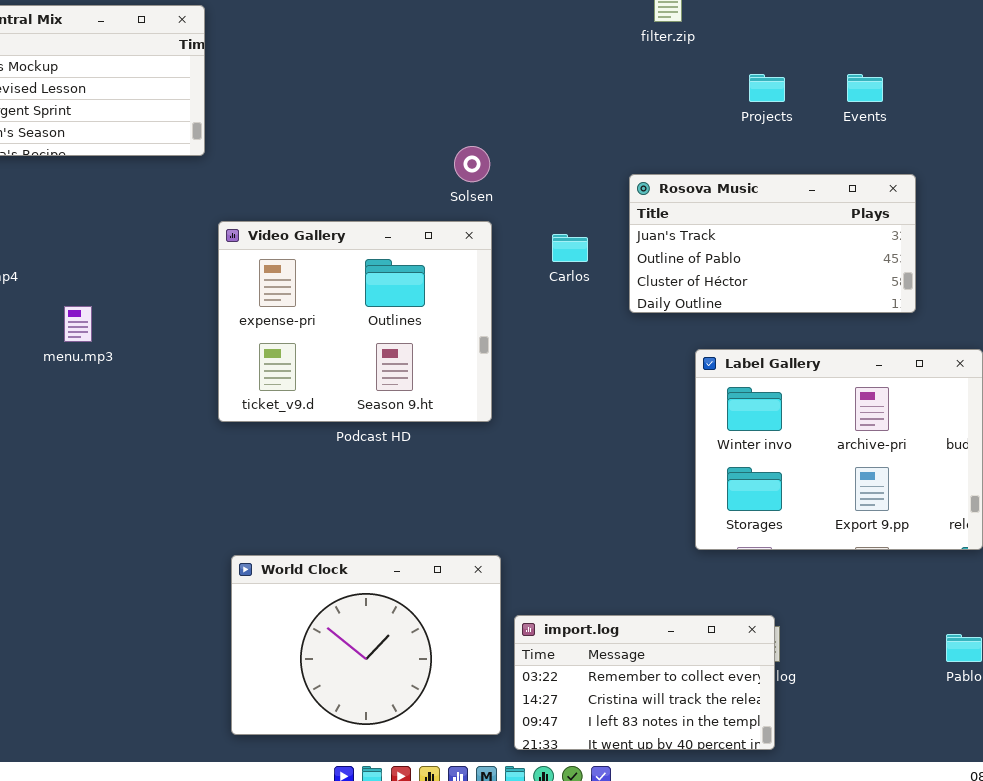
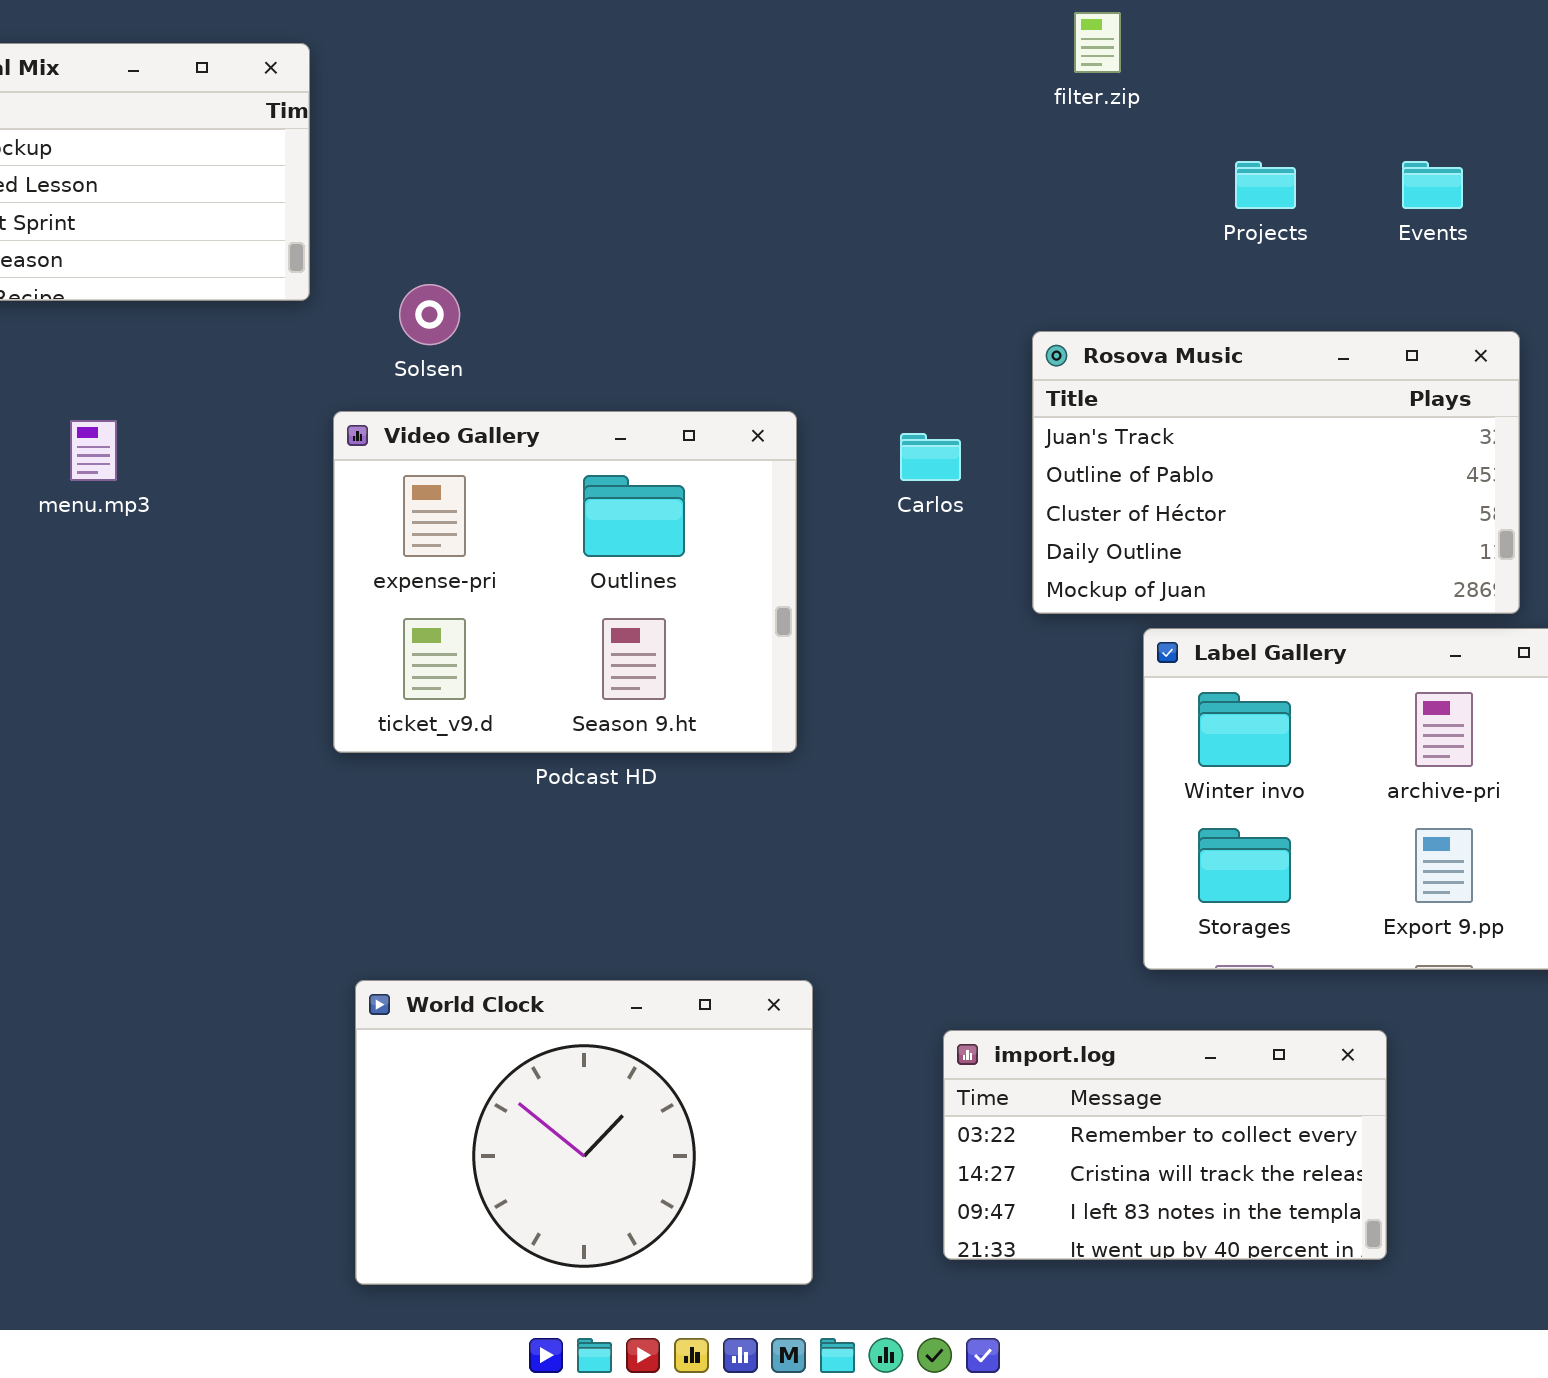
Solsen: [454,146,490,182] -> [399,284,460,345], moved
Rosova Music: [629,174,916,313] -> [1032,331,1520,614], resized
menu.mp3: [64,306,92,342] -> [70,420,117,481], moved
import.log: [514,615,775,750] -> [943,1030,1387,1260], moved

